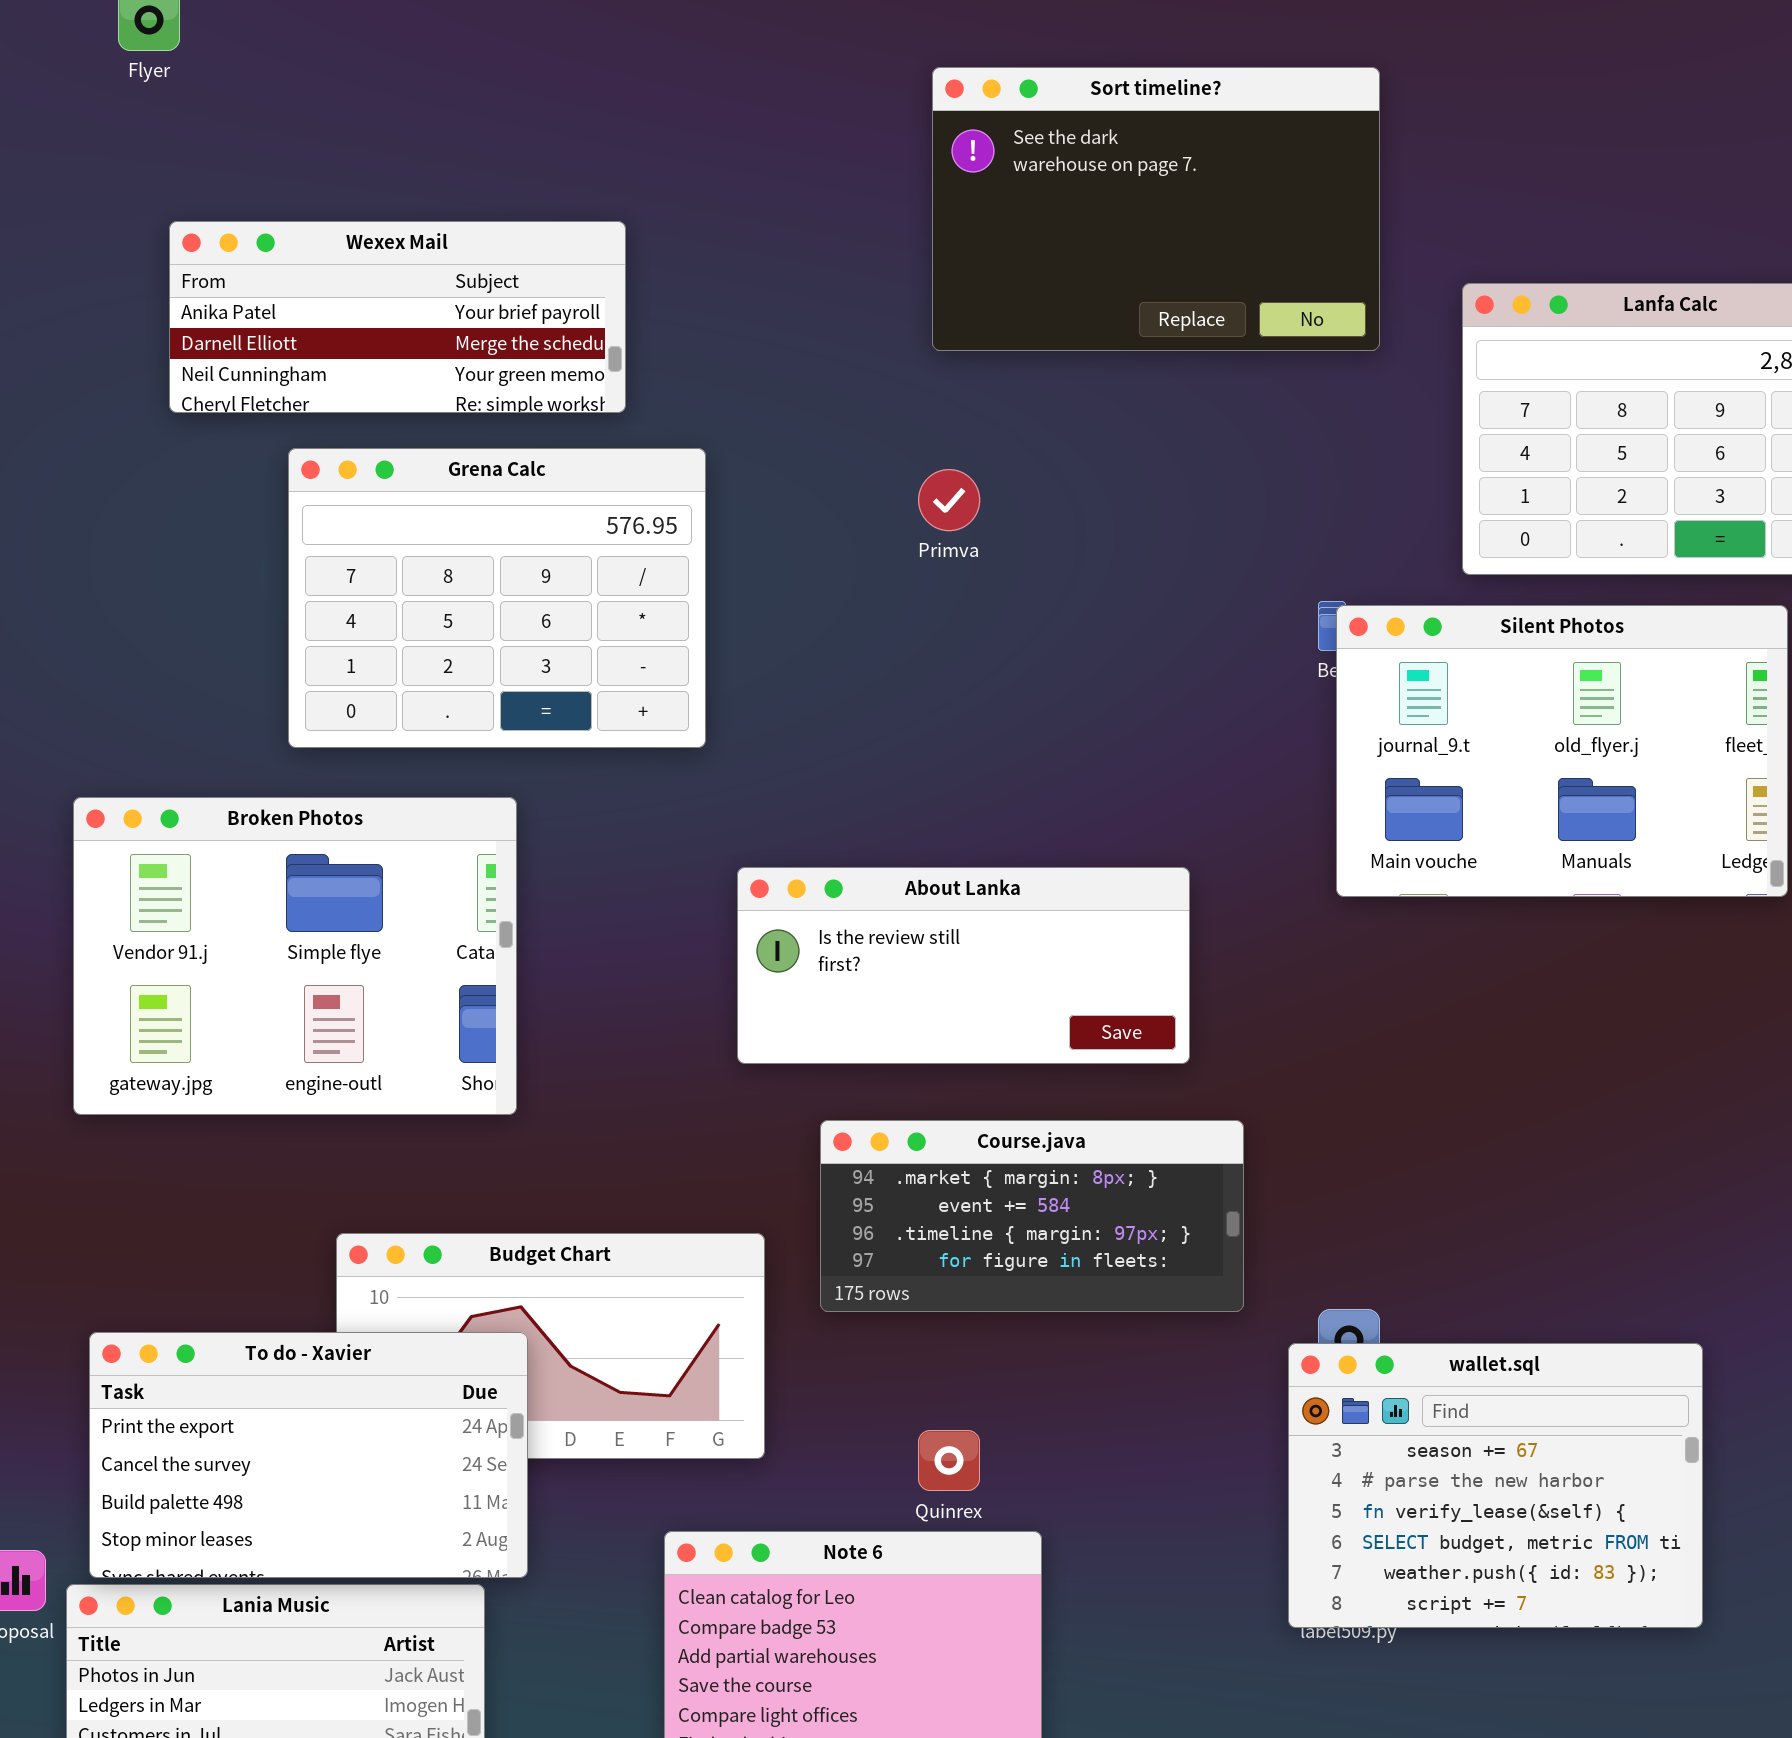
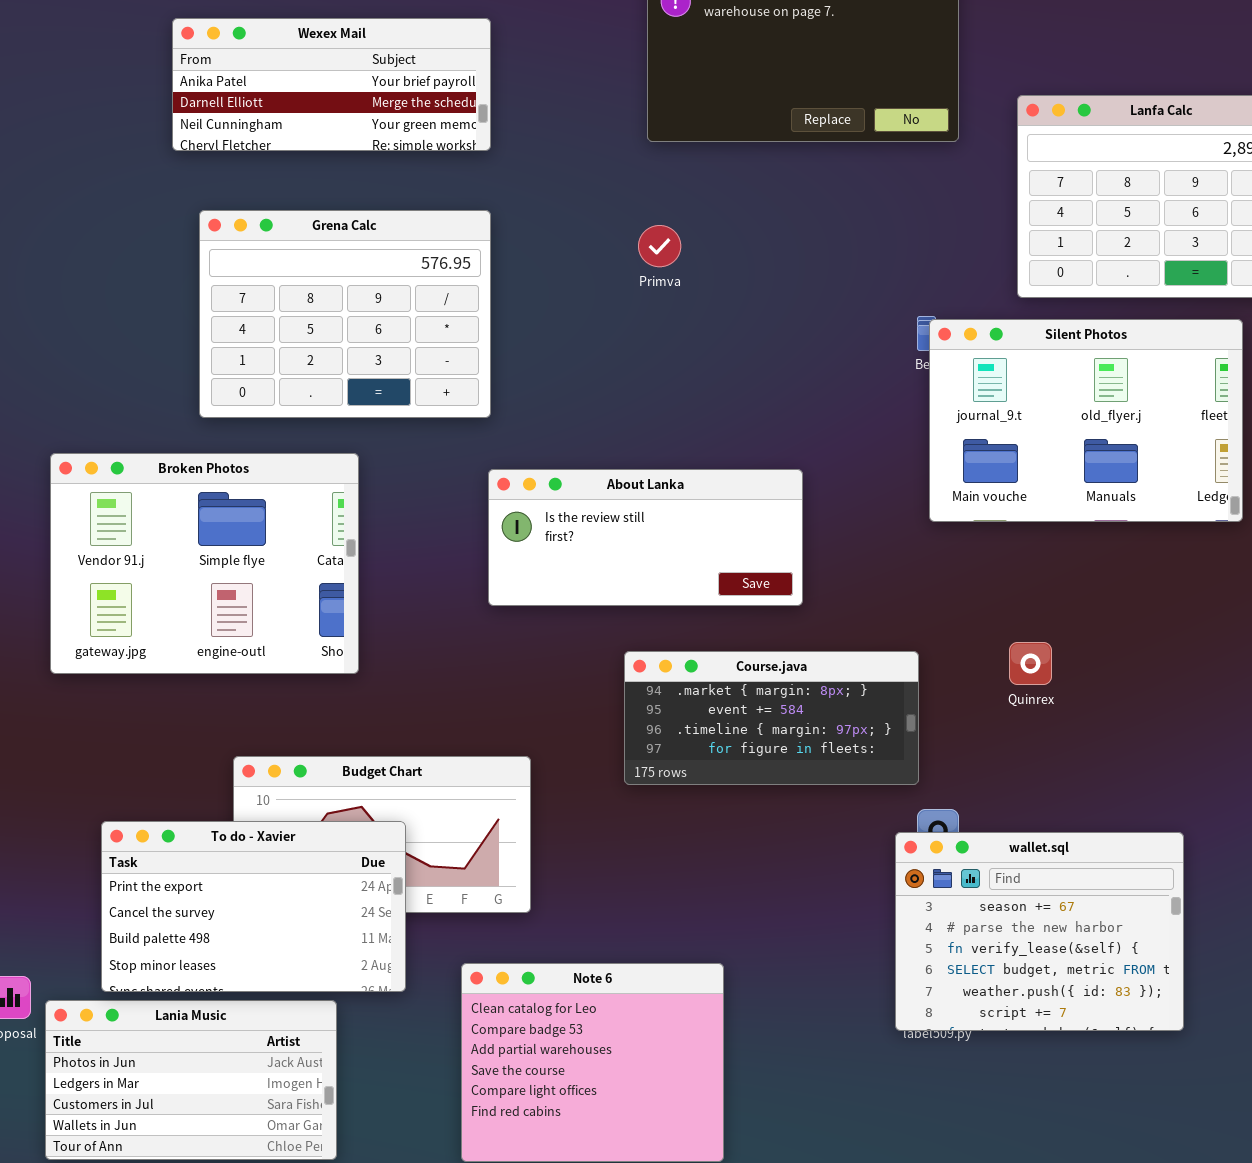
Wexex Mail: [169,221,626,413] -> [172,18,491,151], moved
About Lanka: [737,867,1190,1064] -> [488,469,803,606], moved
Course.java: [820,1120,1244,1312] -> [624,651,919,785], moved
To do - Xavier: [89,1332,528,1578] -> [101,821,406,992], moved
Quinrex: [918,1430,980,1491] -> [1009,642,1052,685], moved

